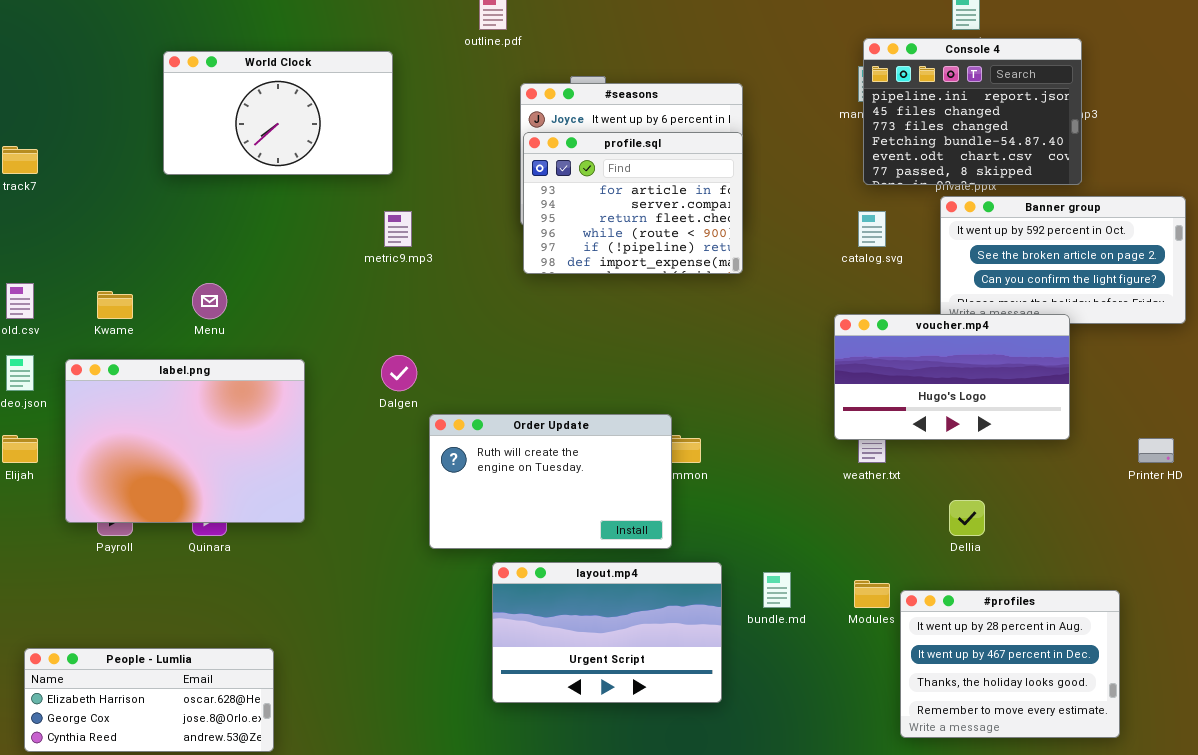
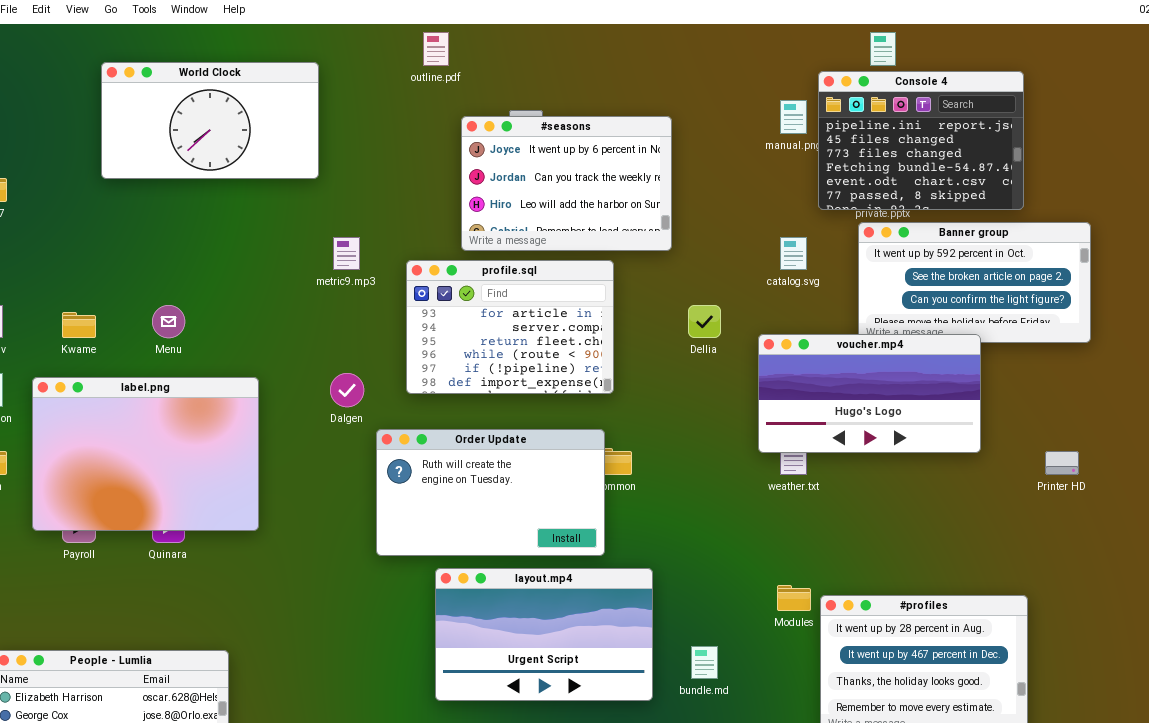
Console 4: [863,38,1082,185] -> [818,71,1024,210], moved
World Clock: [163,51,393,175] -> [101,62,319,179], moved
profile.sql: [523,132,743,274] -> [406,260,614,394], moved
Dellia: [949,500,985,536] -> [688,305,721,338], moved
bundle.md: [763,572,791,608] -> [691,646,718,679], moved

